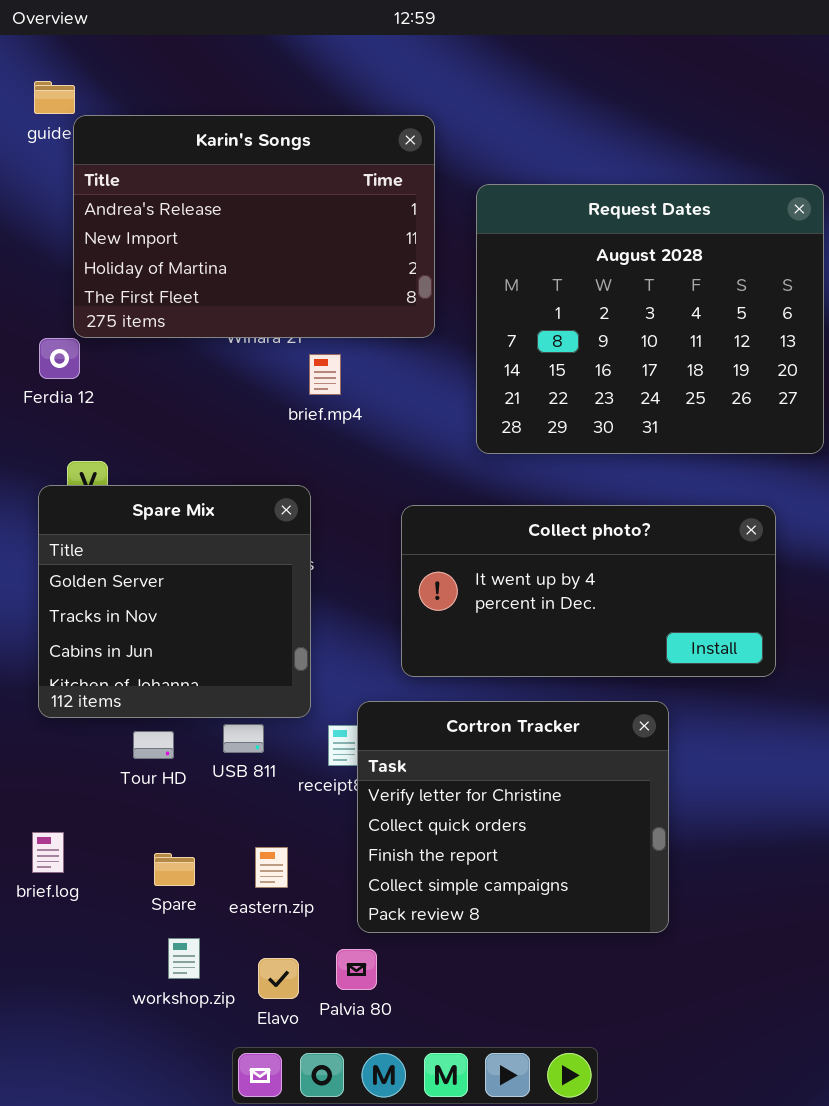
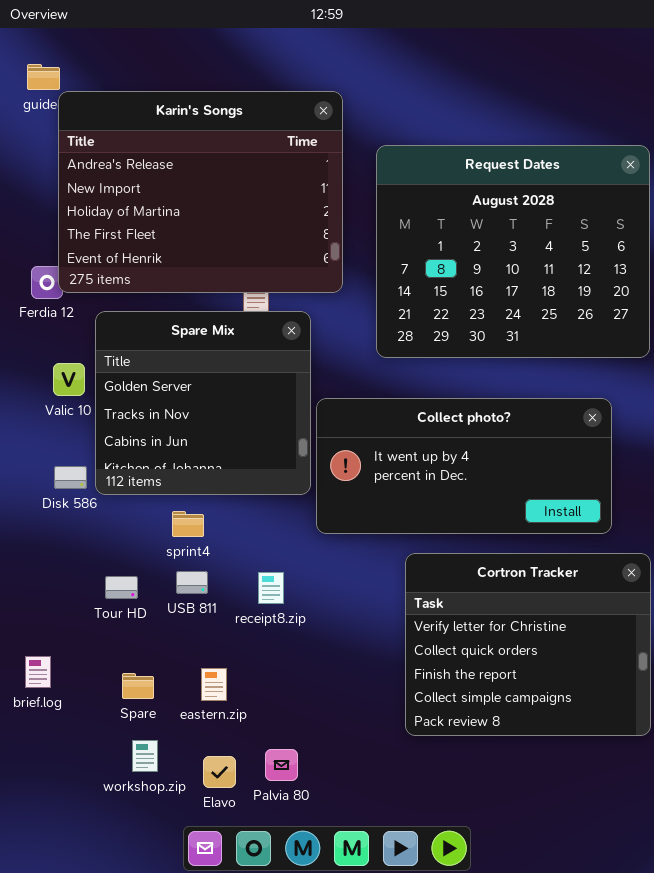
Karin's Songs: [73,115,435,338] -> [58,91,343,293], resized
Spare Mix: [38,485,311,718] -> [95,311,311,495], moved
Cortron Tracker: [357,701,669,933] -> [405,553,651,736], moved

